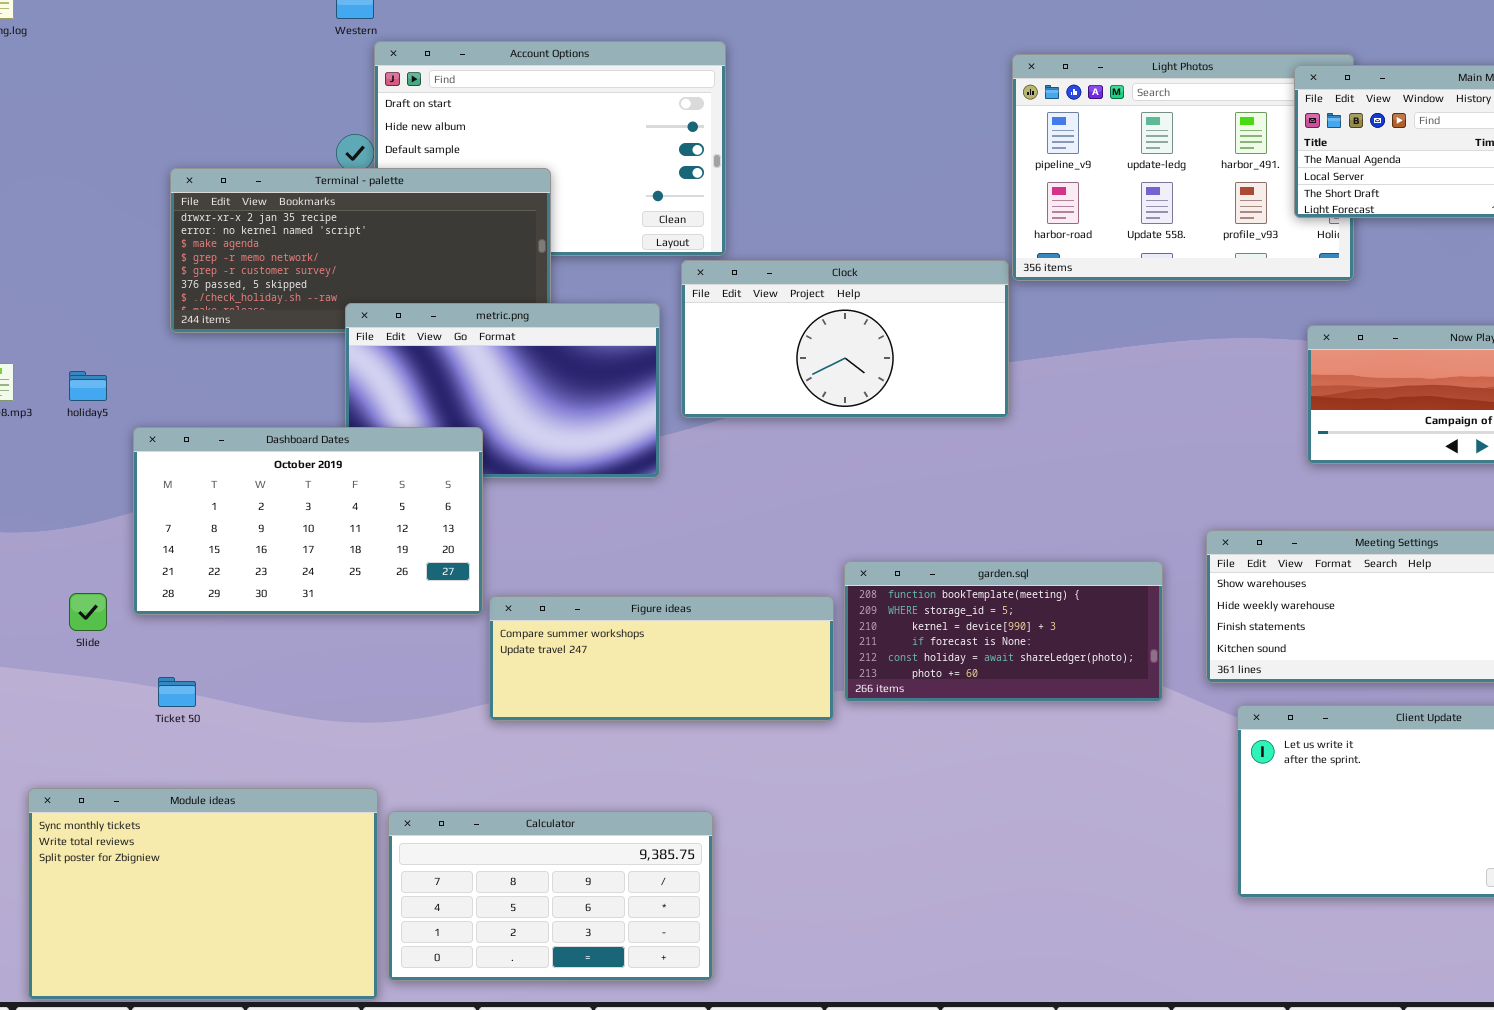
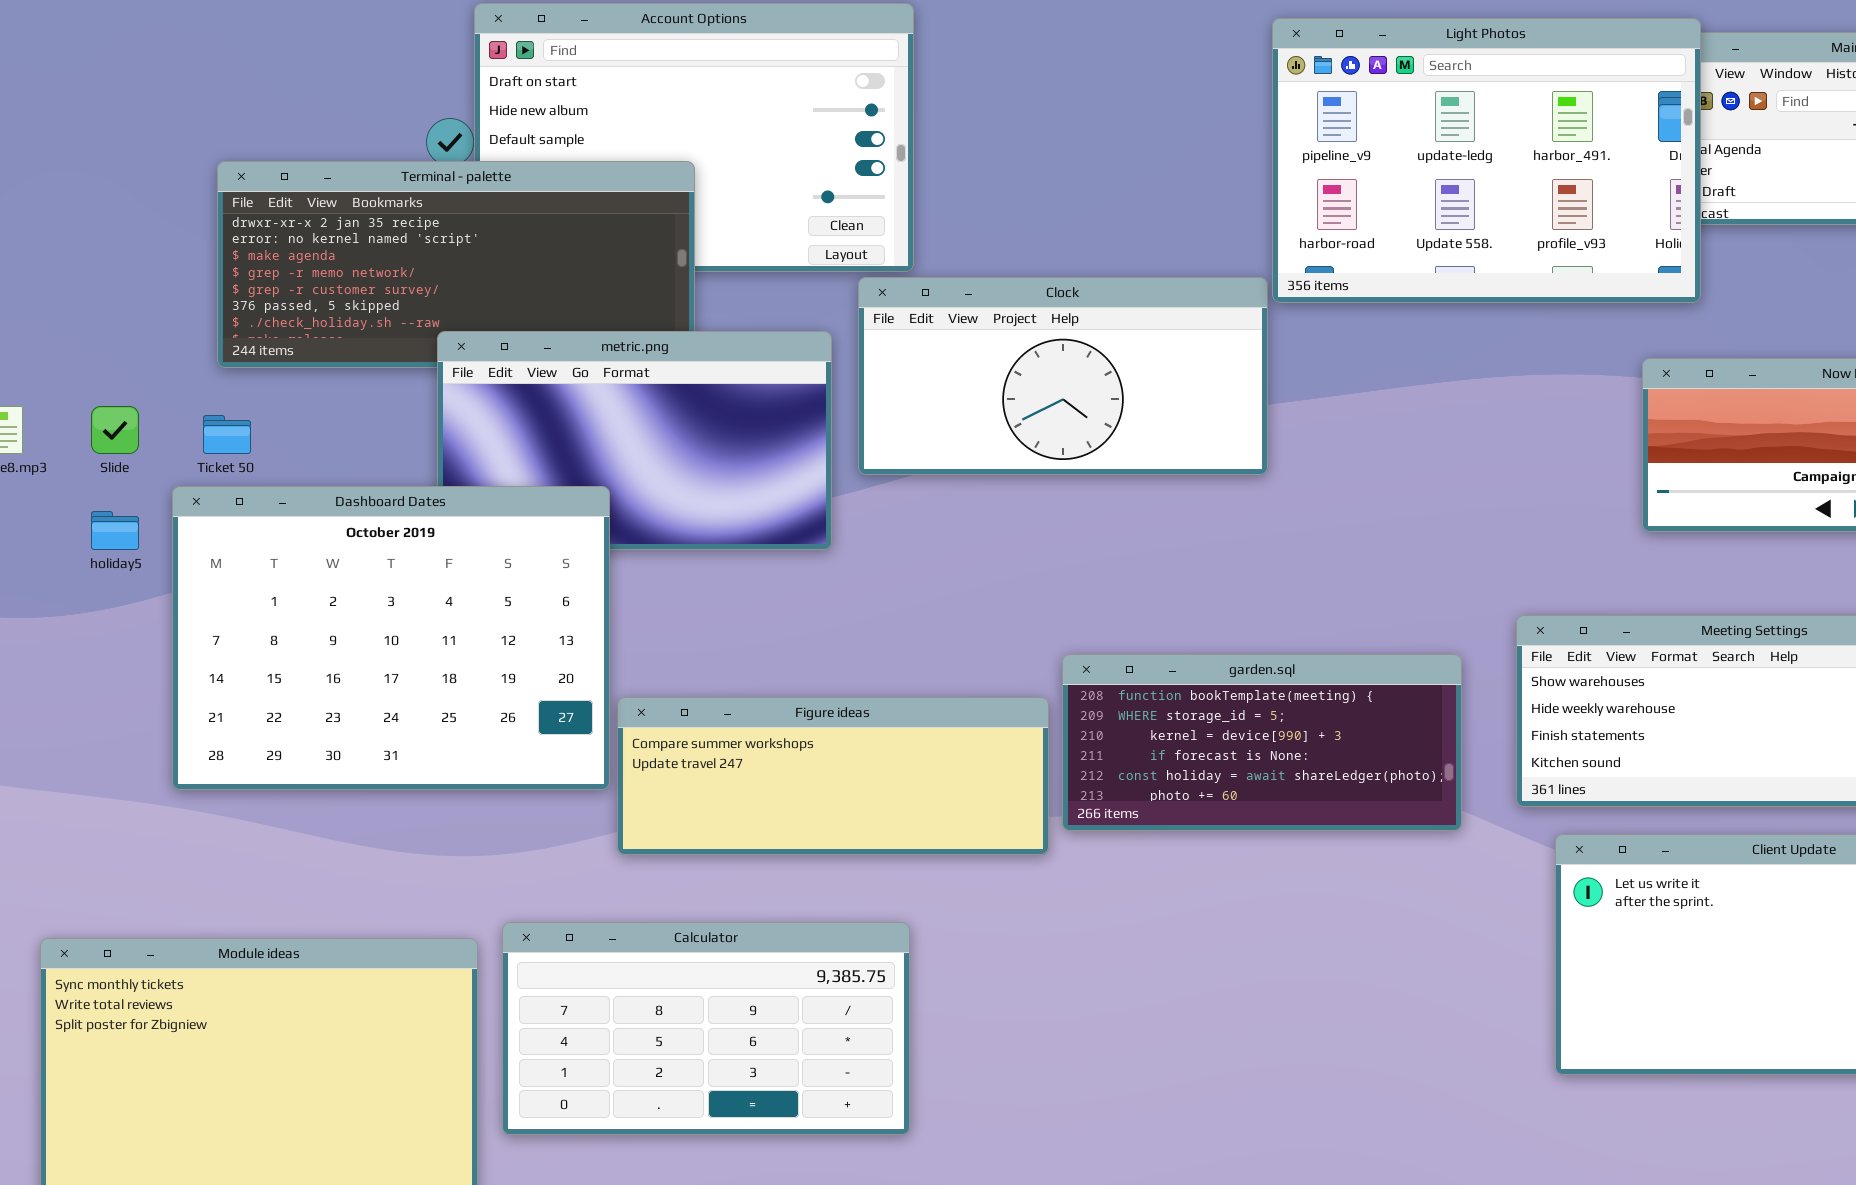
Light Photos: [1012,54,1354,281] -> [1272,18,1701,303], raised
holiday5: [69,371,107,401] -> [91,511,139,550], moved
Dashboard Dates: [133,427,483,615] -> [172,486,610,790], resized
Slide: [69,593,107,631] -> [91,406,139,454], moved
Ticket 50: [158,677,196,707] -> [203,415,251,454], moved
Calculator: [388,811,713,981] -> [502,922,910,1135], moved

